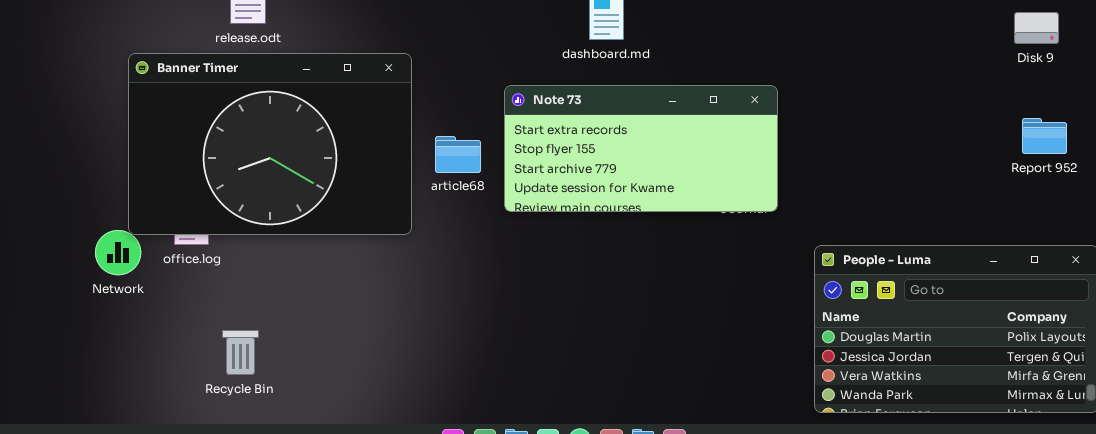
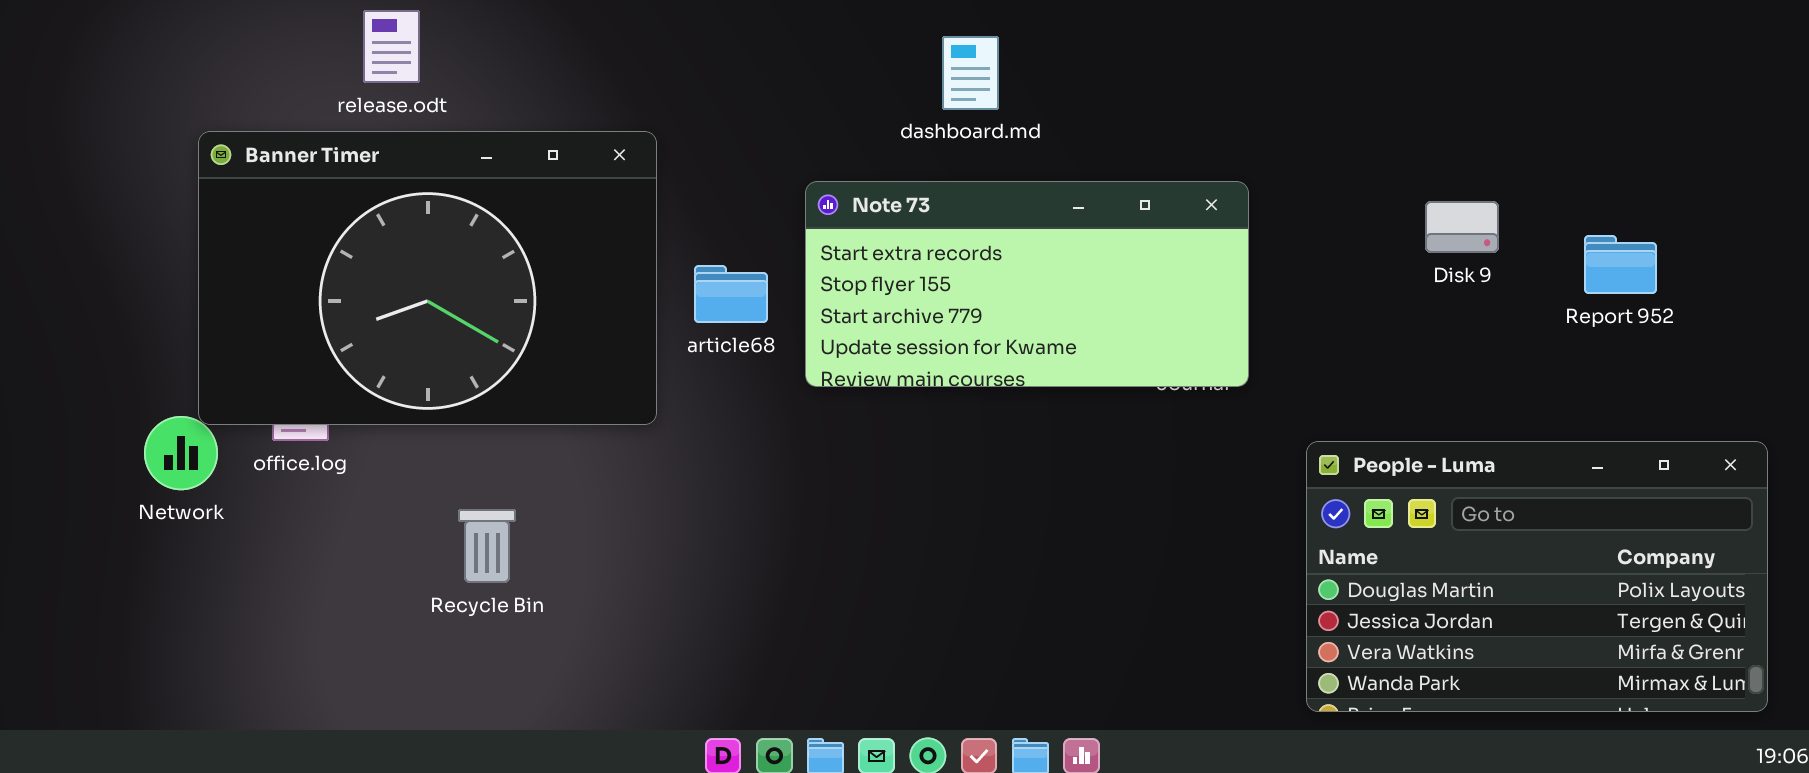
Disk 9: [1014,12,1059,44] -> [1425,201,1499,253], moved
Report 952: [1022,118,1067,154] -> [1584,235,1657,294], moved
Recycle Bin: [222,330,259,375] -> [458,509,516,583], moved

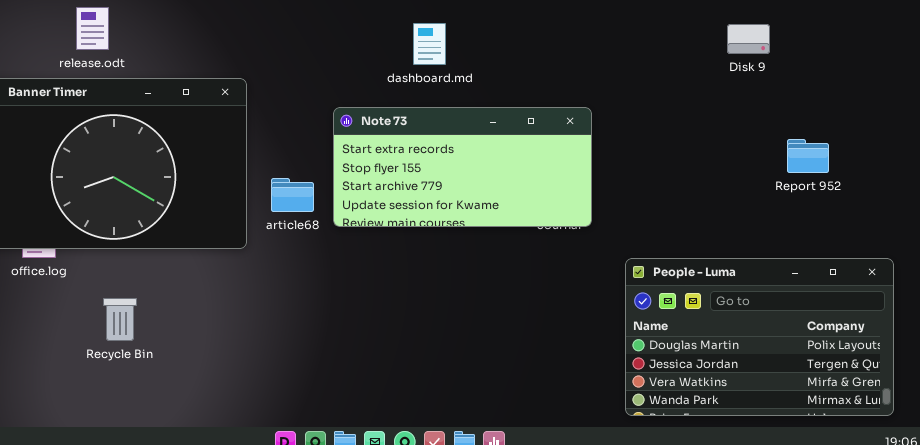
Disk 9: [1425,201,1499,253] -> [727,24,770,54], moved
article68: [694,265,768,323] -> [271,178,314,212], moved
Recycle Bin: [458,509,516,583] -> [103,298,137,341], moved

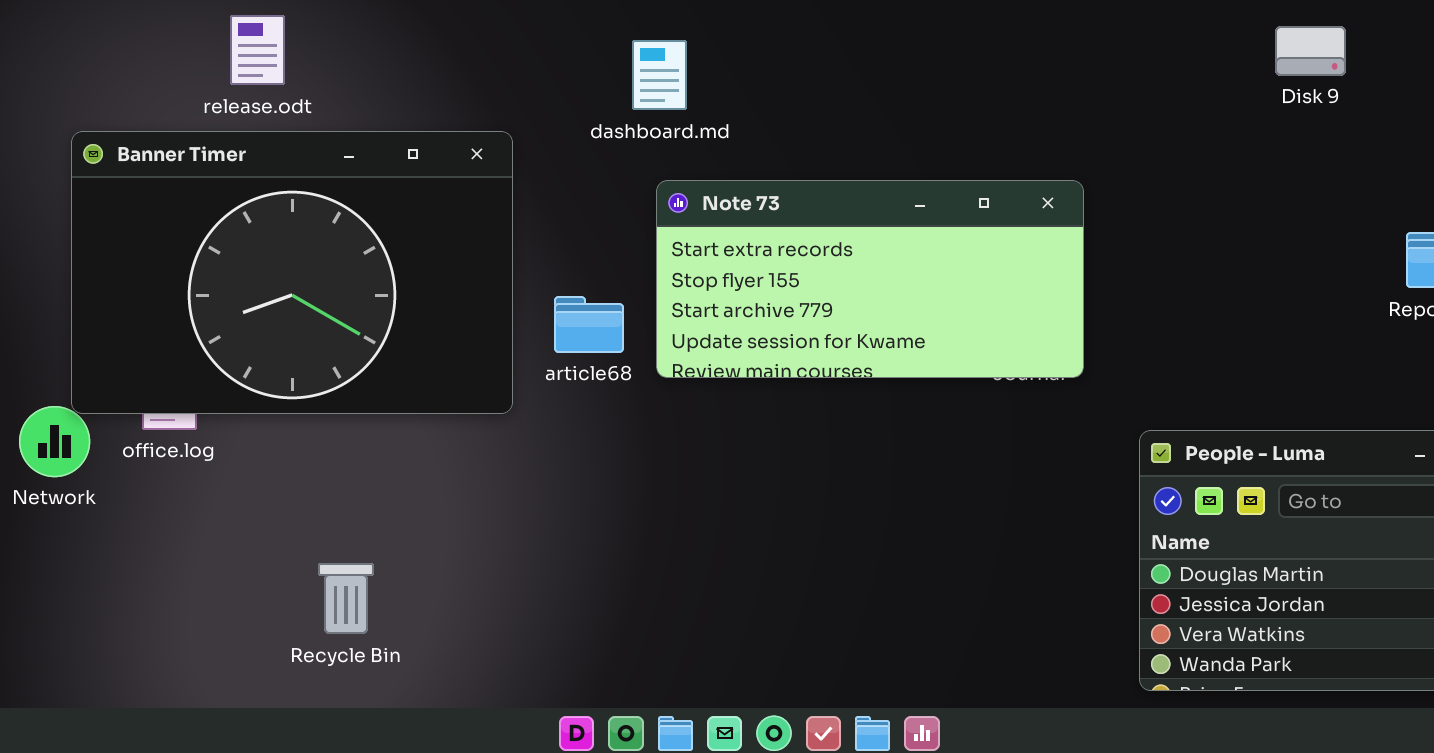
dashboard.md: [413,23,446,65] -> [632,40,687,110], moved
Disk 9: [727,24,770,54] -> [1275,26,1346,76], moved
Recycle Bin: [103,298,137,341] -> [318,563,374,634], moved

